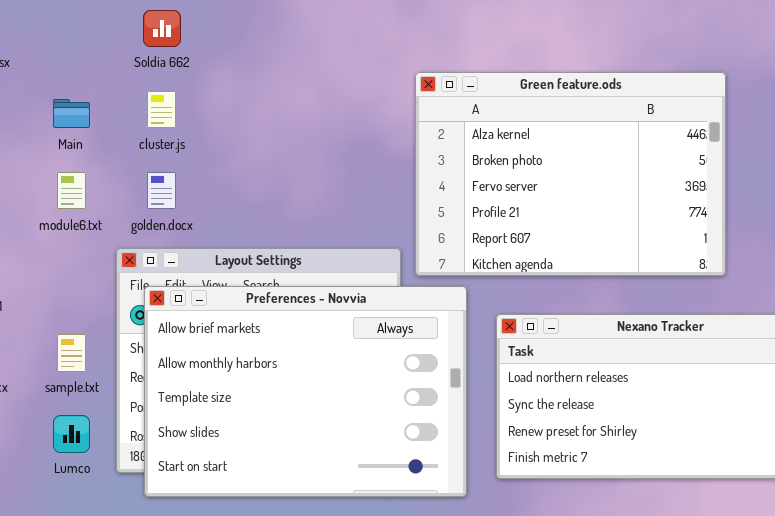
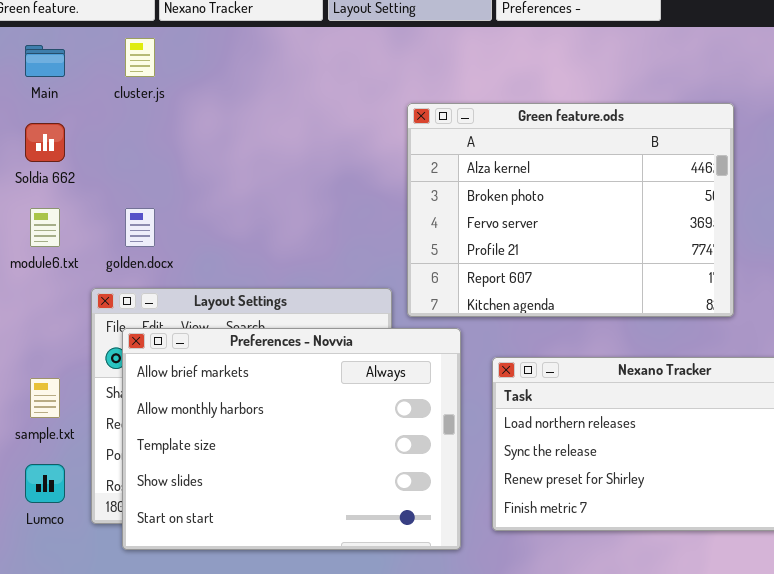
Soldia 662: [143,10,181,47] -> [25,123,65,162], moved
cluster.js: [147,91,176,128] -> [125,38,155,77], moved
Main: [53,99,90,128] -> [25,45,65,77], moved

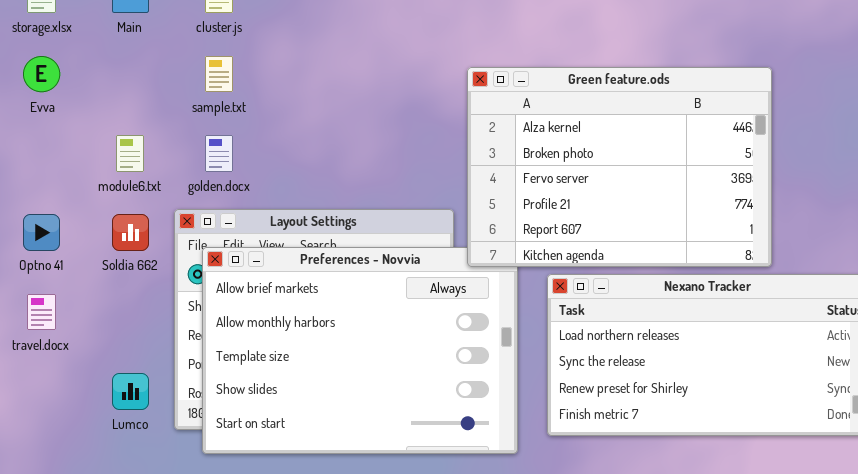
Green feature.ods: [407,103,734,317] -> [467,67,772,267], moved
Soldia 662: [25,123,65,162] -> [112,214,149,251], moved
sample.txt: [30,378,60,418] -> [205,56,233,92], moved

